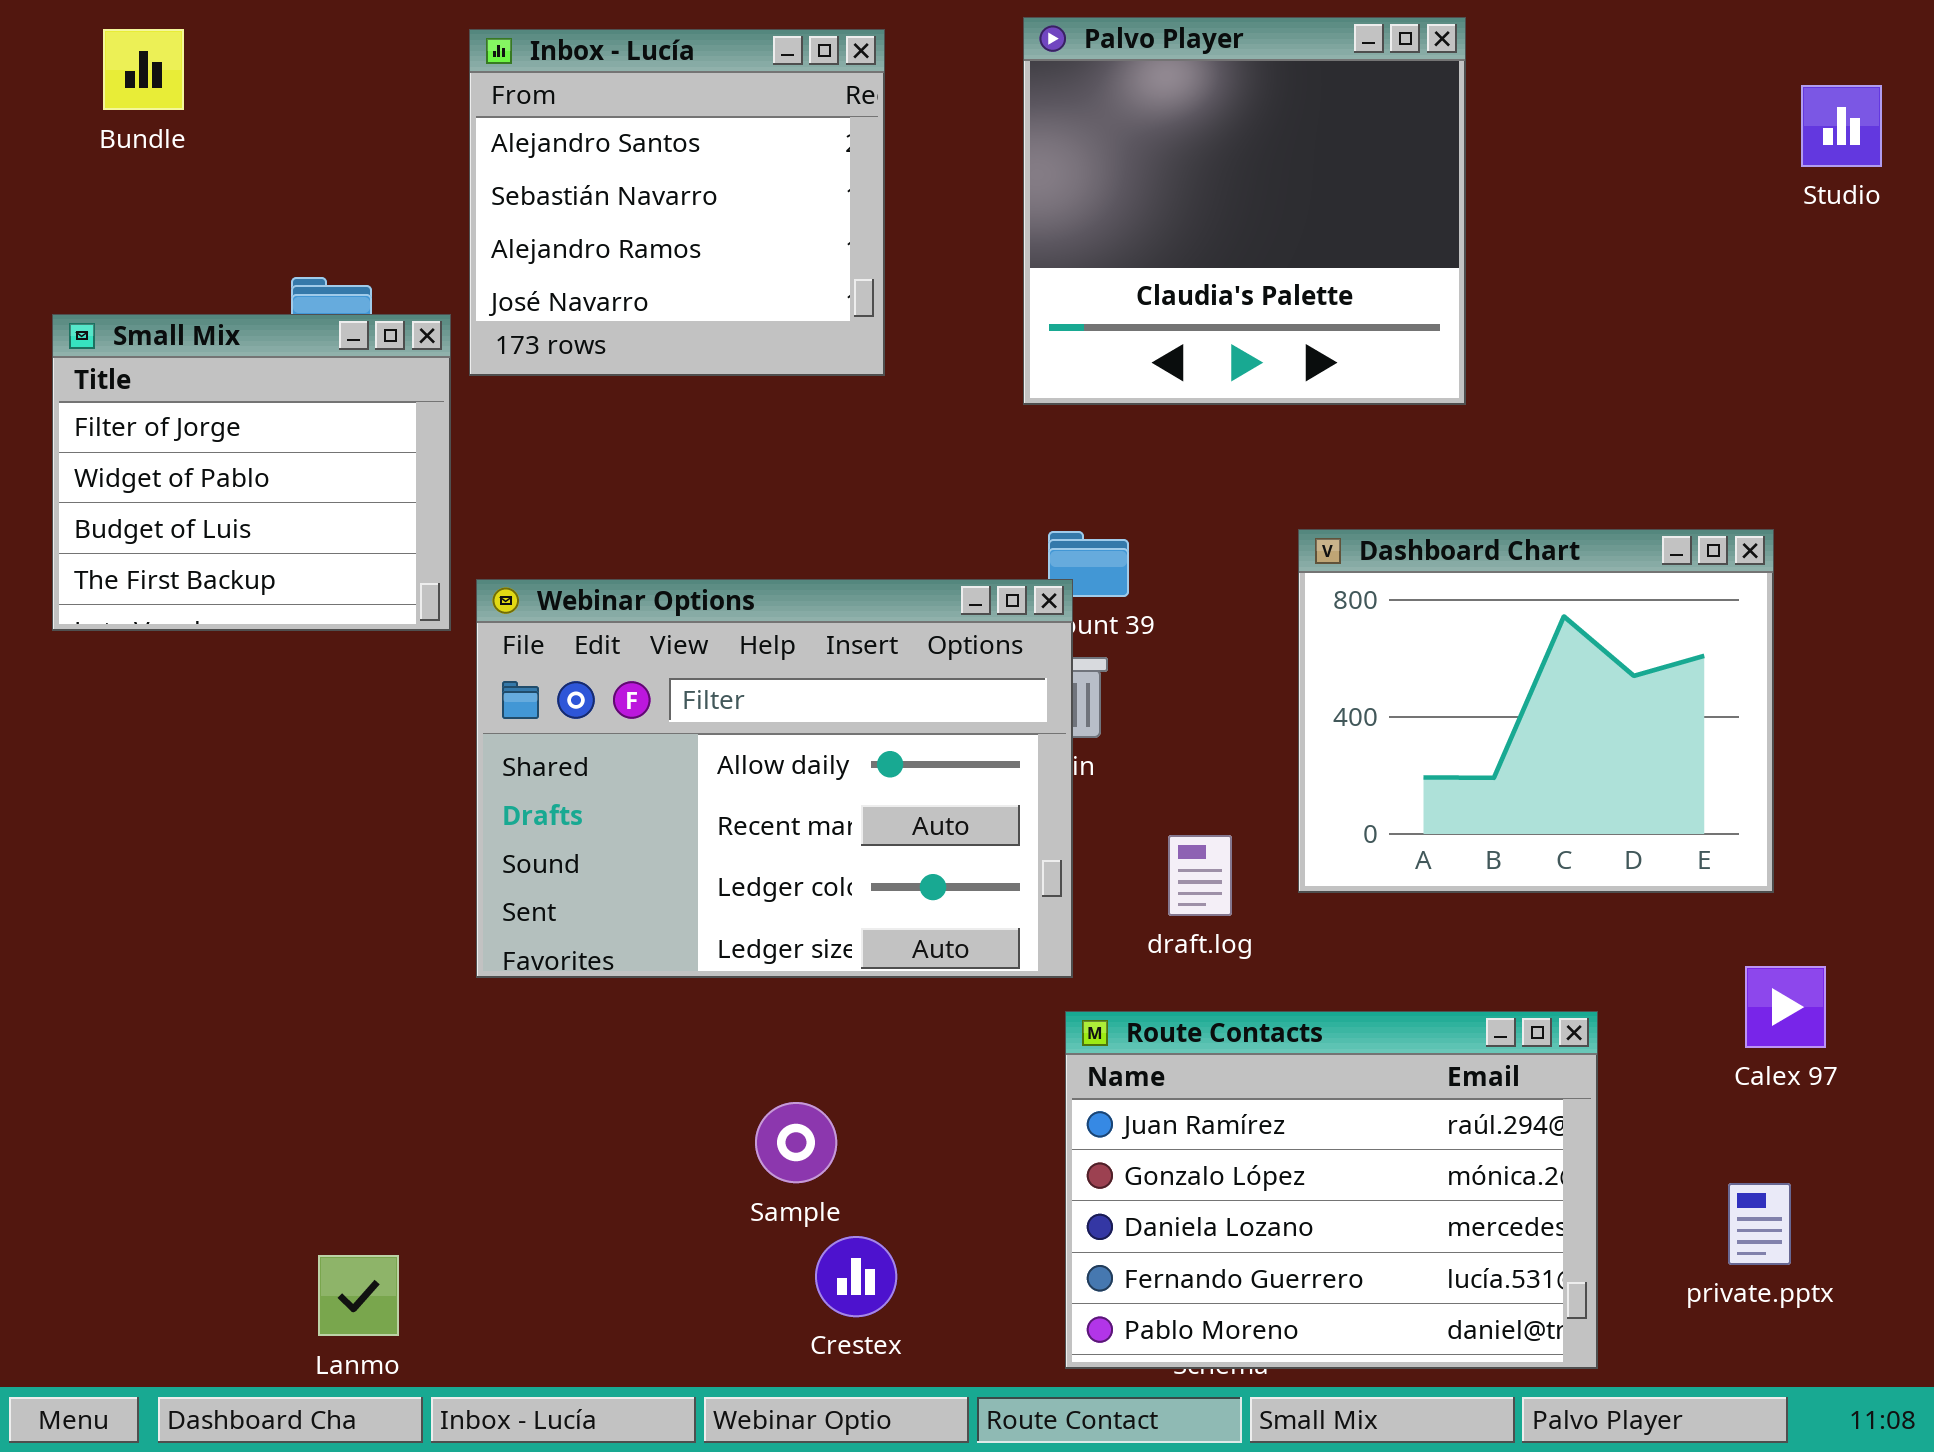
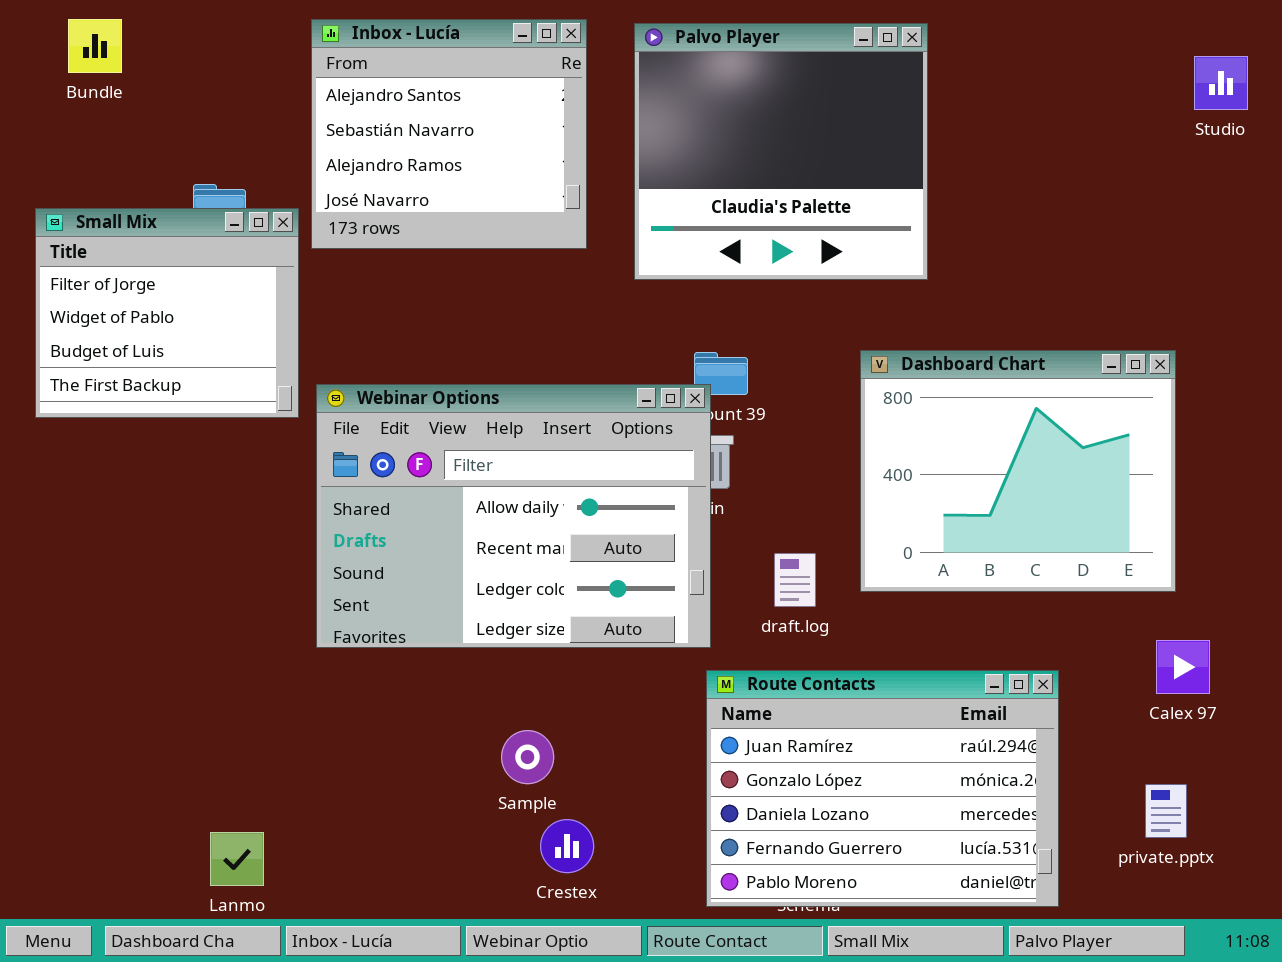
Palvo Player: [1023,17,1466,405] -> [634,23,928,280], moved

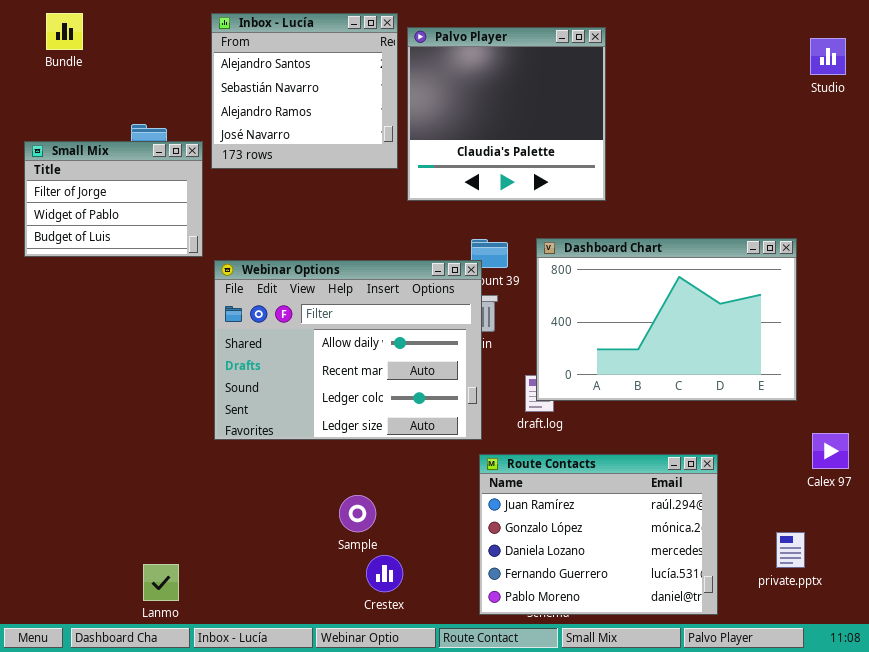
Palvo Player: [634,23,928,280] -> [407,27,606,201], moved
Small Mix: [35,208,299,418] -> [24,141,203,257], resized
Dashboard Chart: [860,350,1176,592] -> [536,238,797,401], resized
Calex 97: [1156,640,1210,694] -> [812,433,849,469], moved

